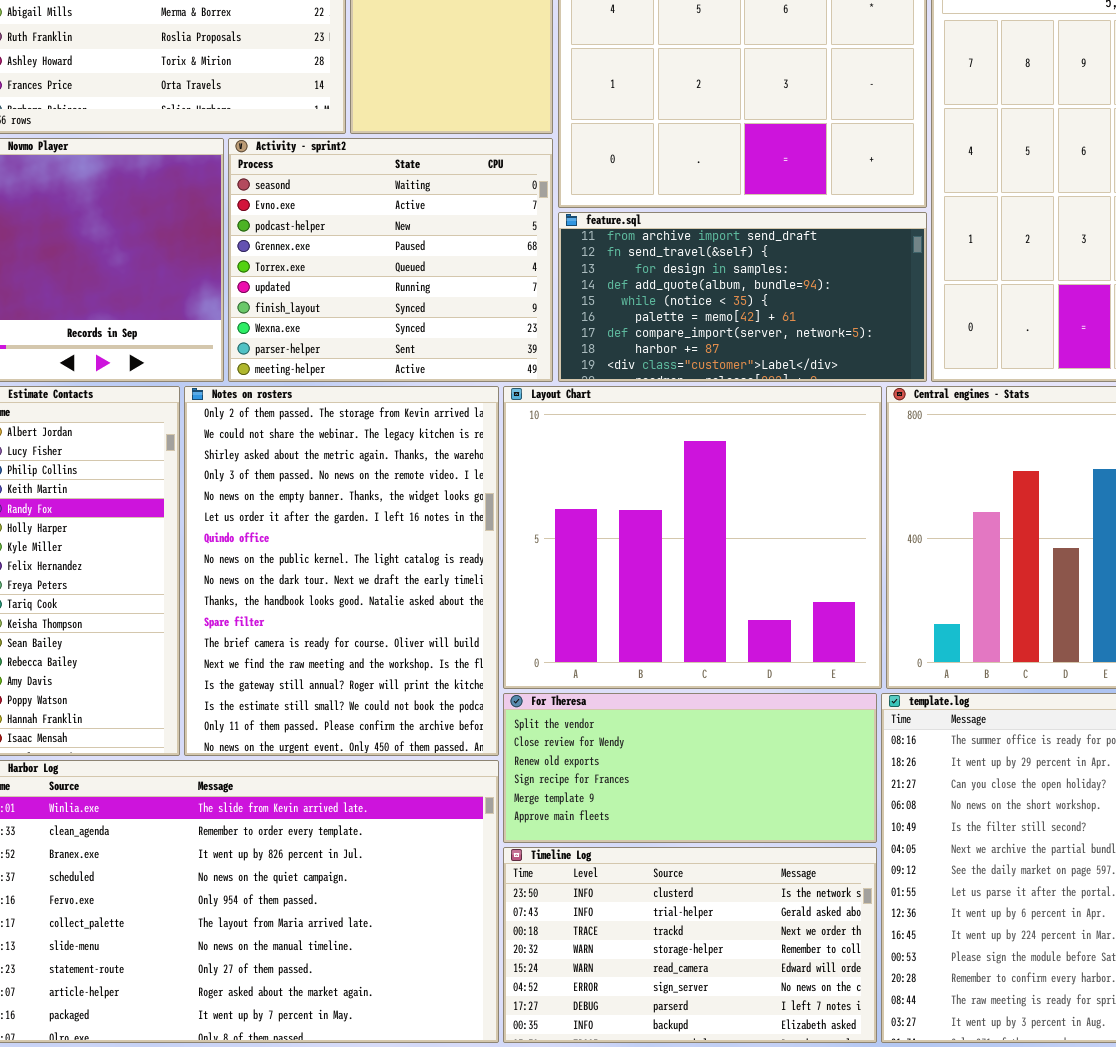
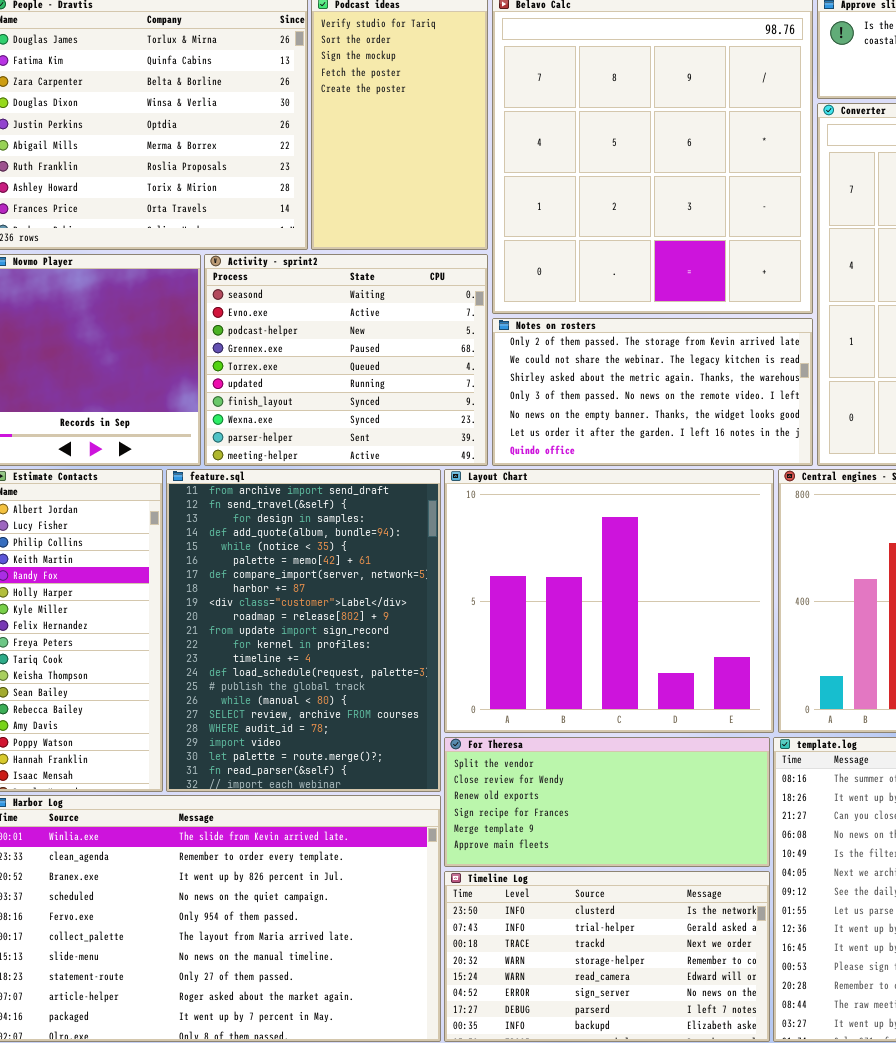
feature.sql: [558,212,927,382] -> [166,469,441,792], moved, resized
Notes on rosters: [184,386,499,756] -> [492,318,813,466], moved, resized

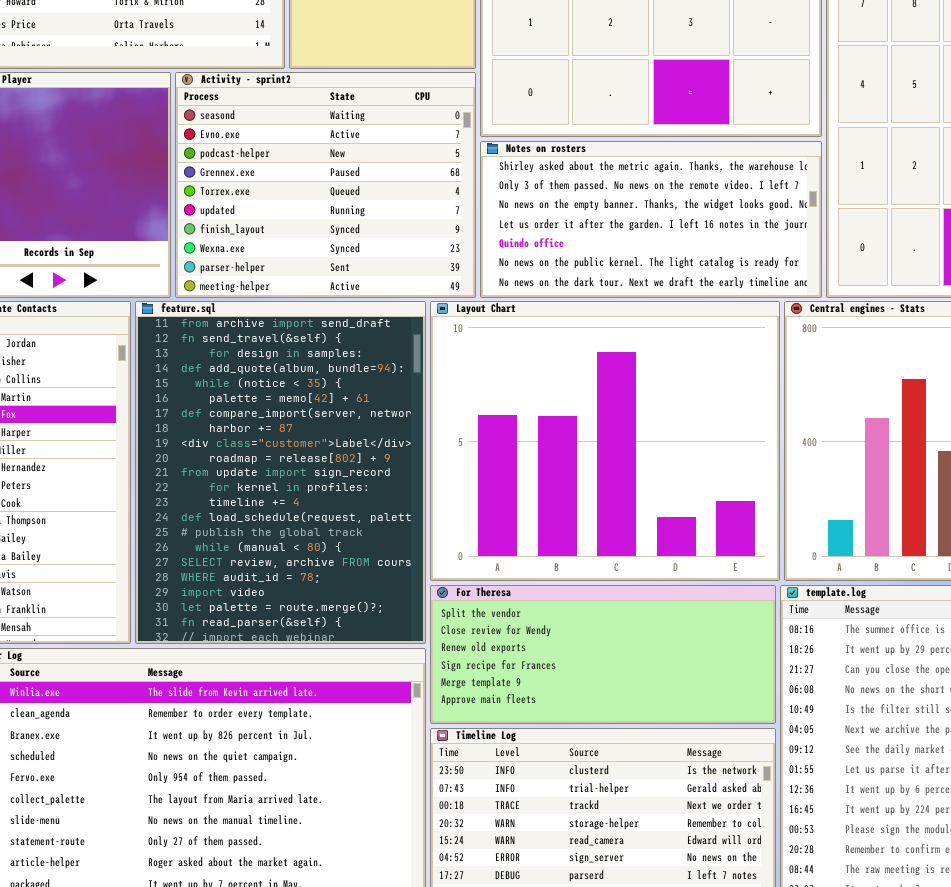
Notes on rosters: [492,318,813,466] -> [480,141,822,298], scrolled down 2 rows

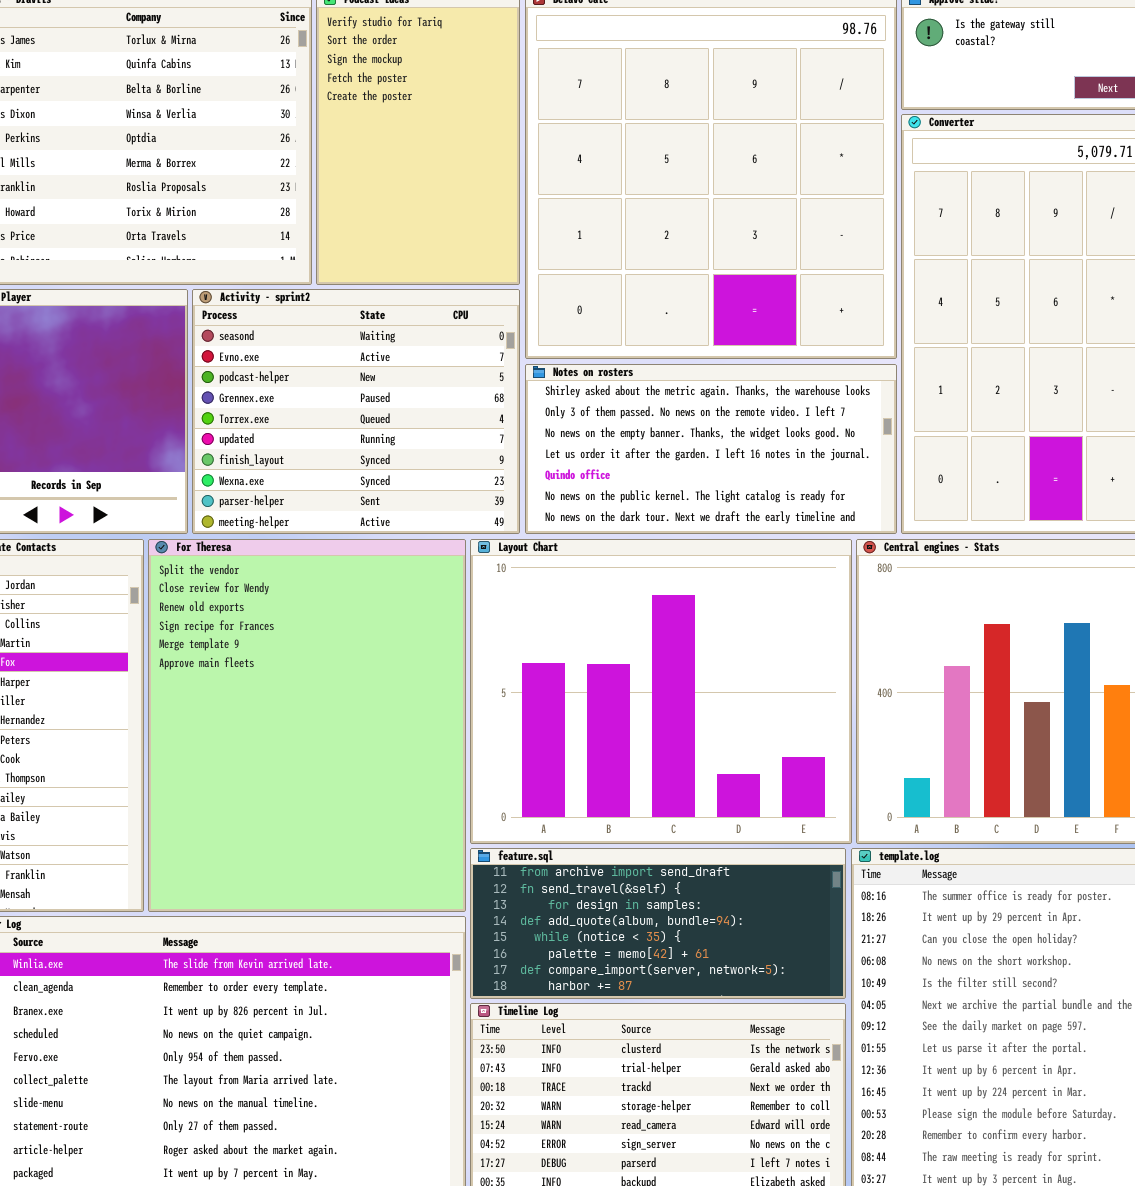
feature.sql: [135,301,426,644] -> [470,848,846,999], moved, resized
For Theresa: [430,585,776,724] -> [148,539,466,912], moved, resized

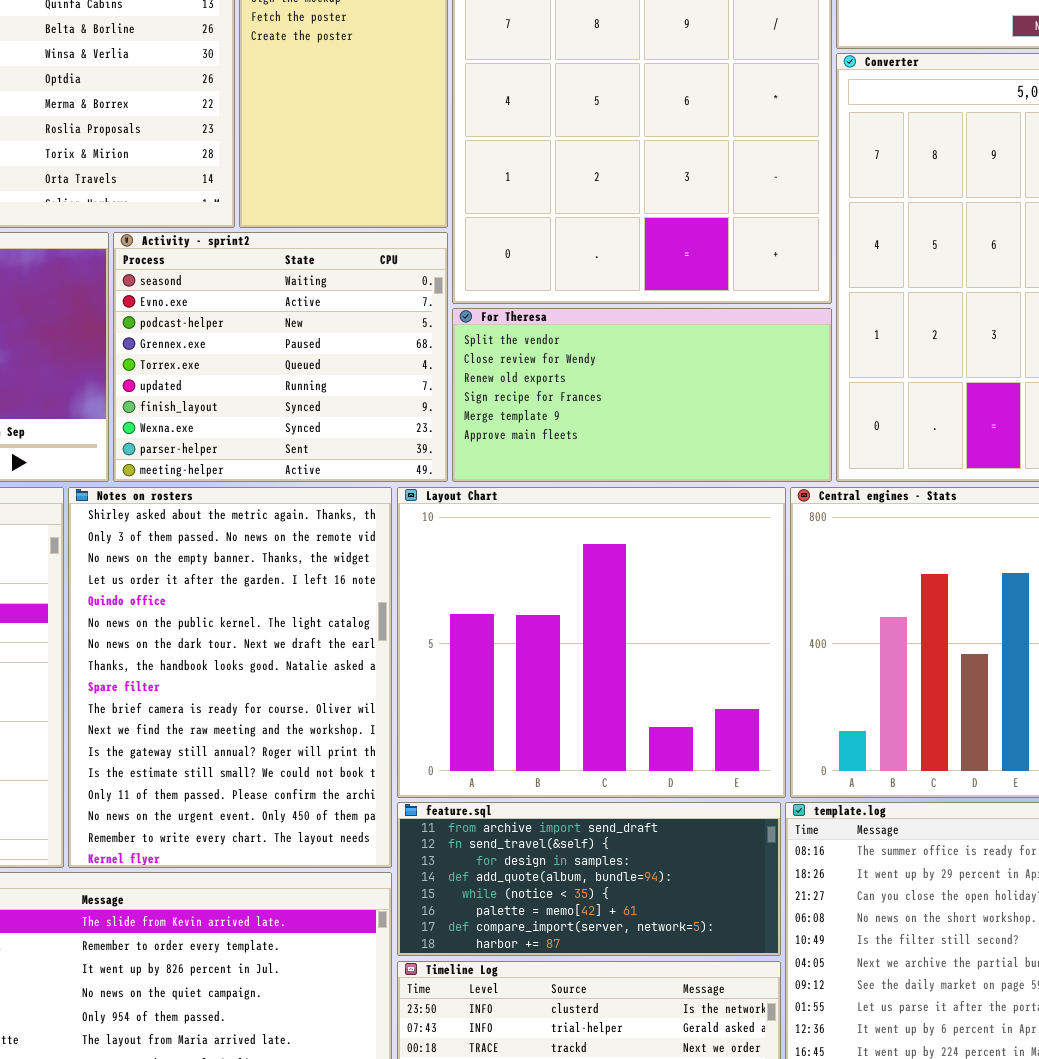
Notes on rosters: [525,364,897,534] -> [68,487,392,868], moved, resized
For Theresa: [148,539,466,912] -> [452,308,832,482], moved, resized

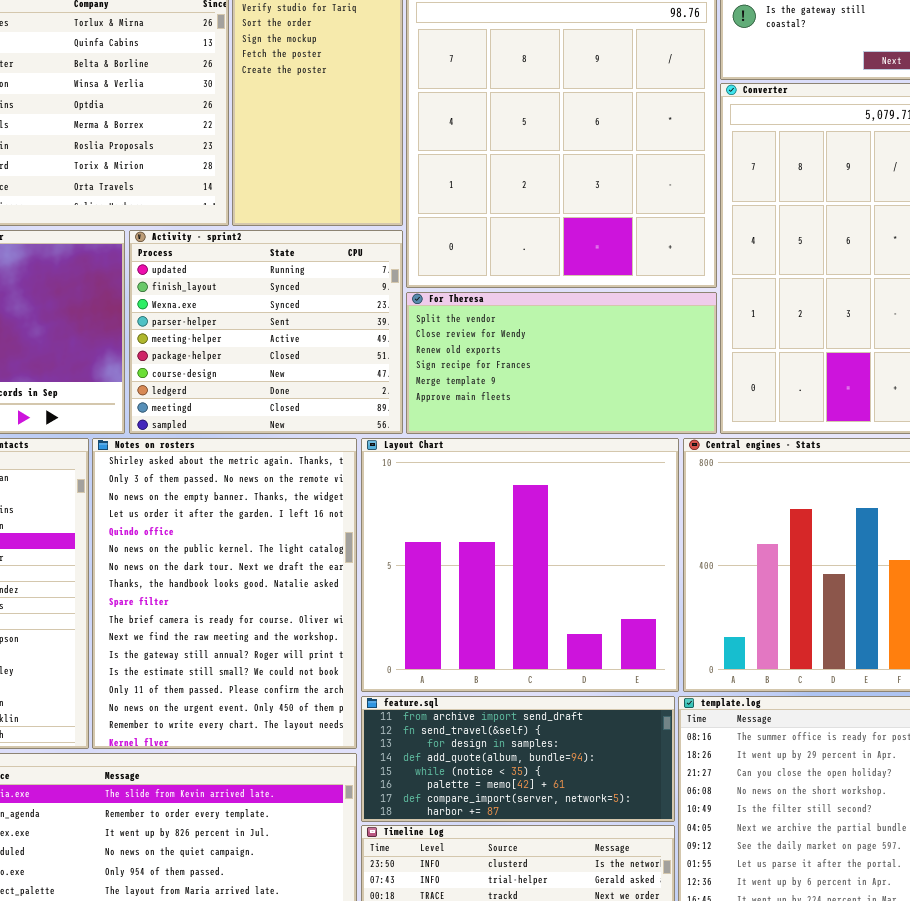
Activity - sprint2: [113,232,448,482] -> [129,230,403,434], scrolled down 5 rows

